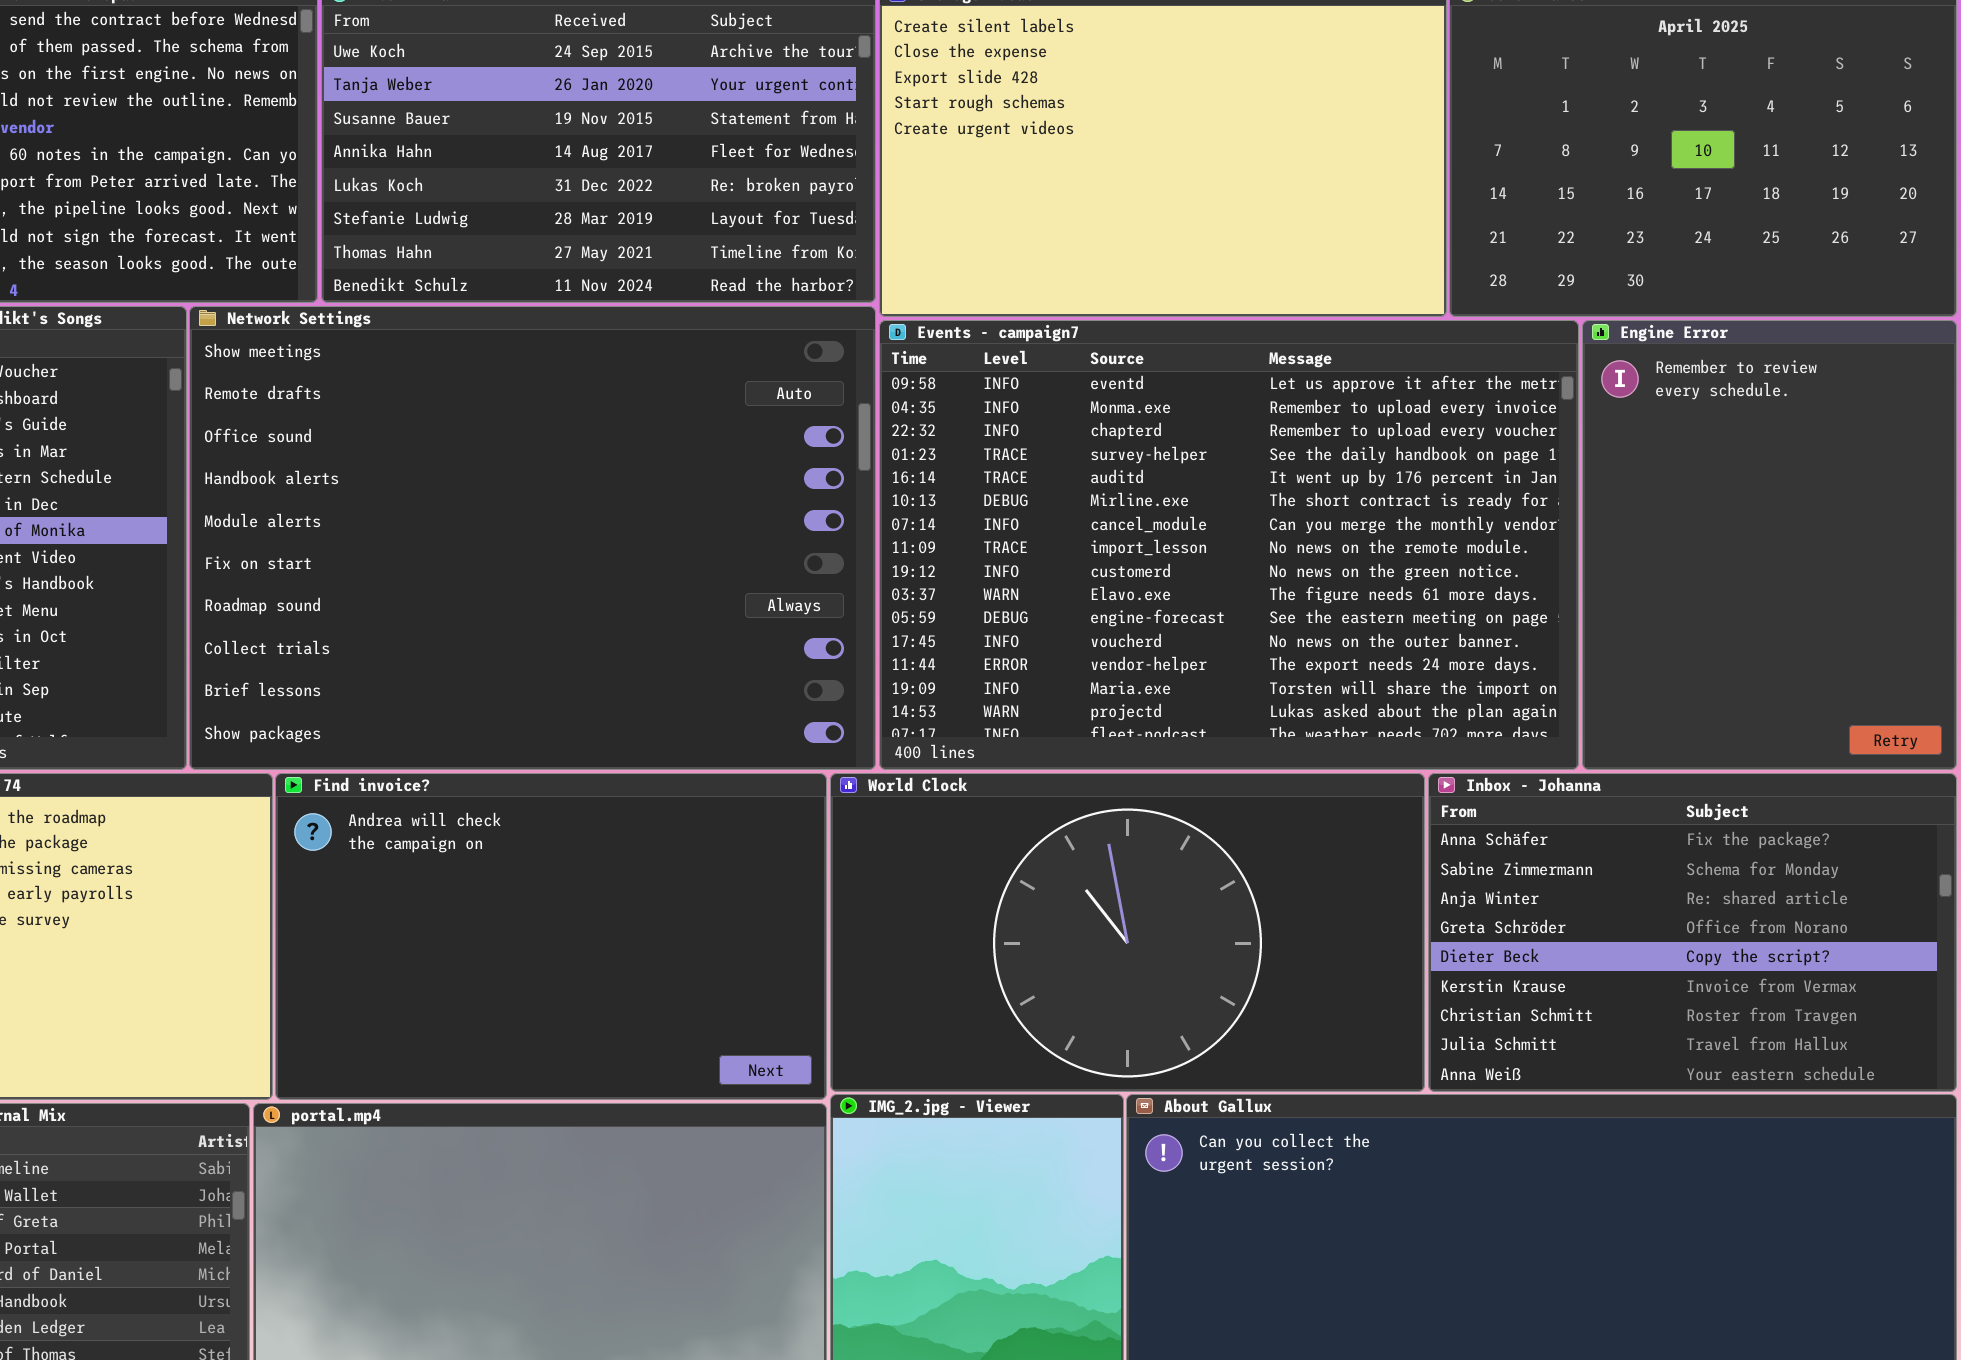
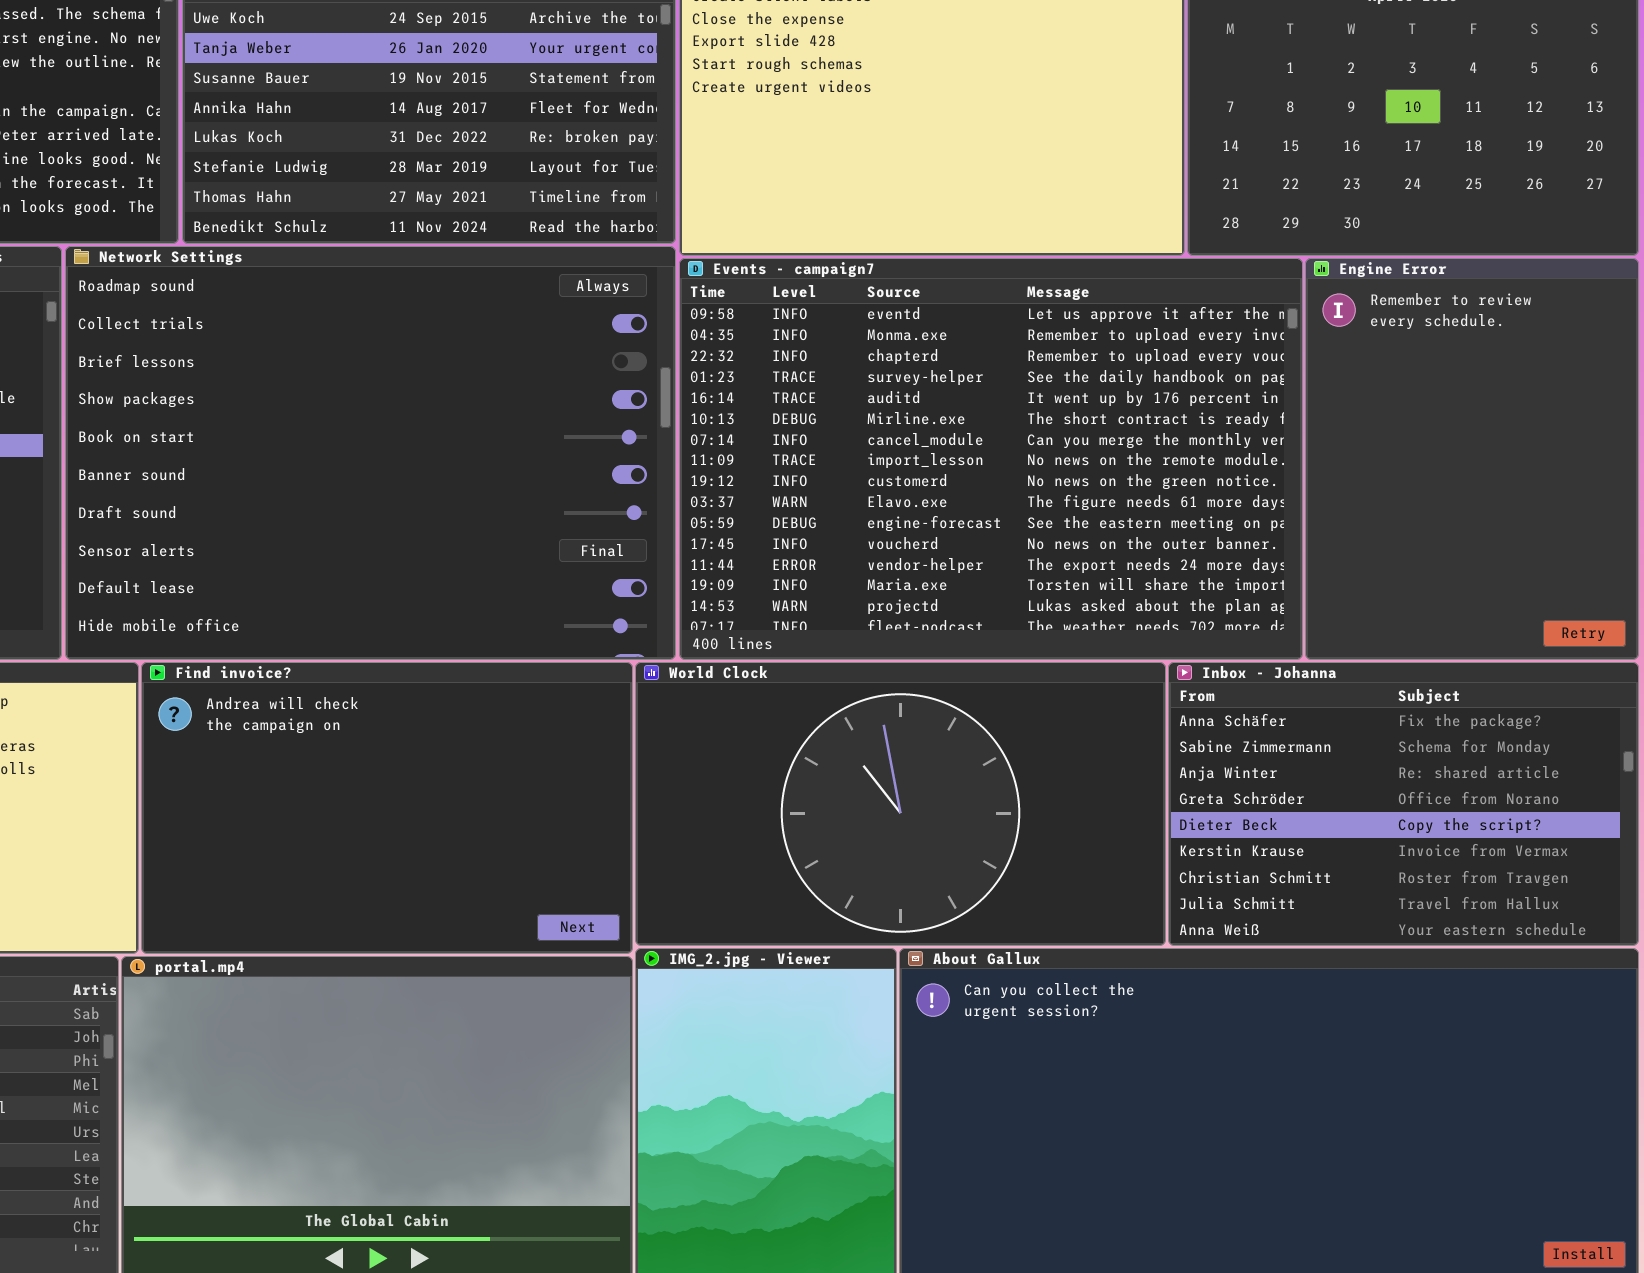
Network Settings: [189,306,876,770] -> [65,246,676,660], scrolled down 6 rows

